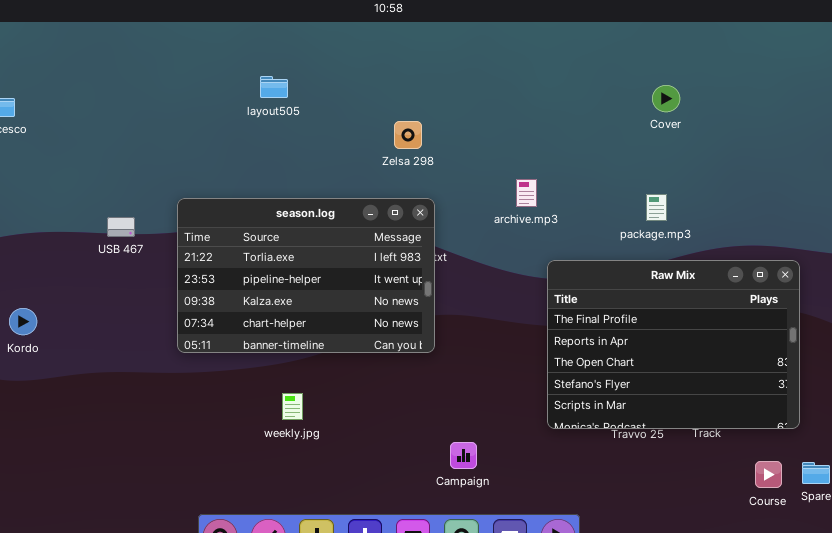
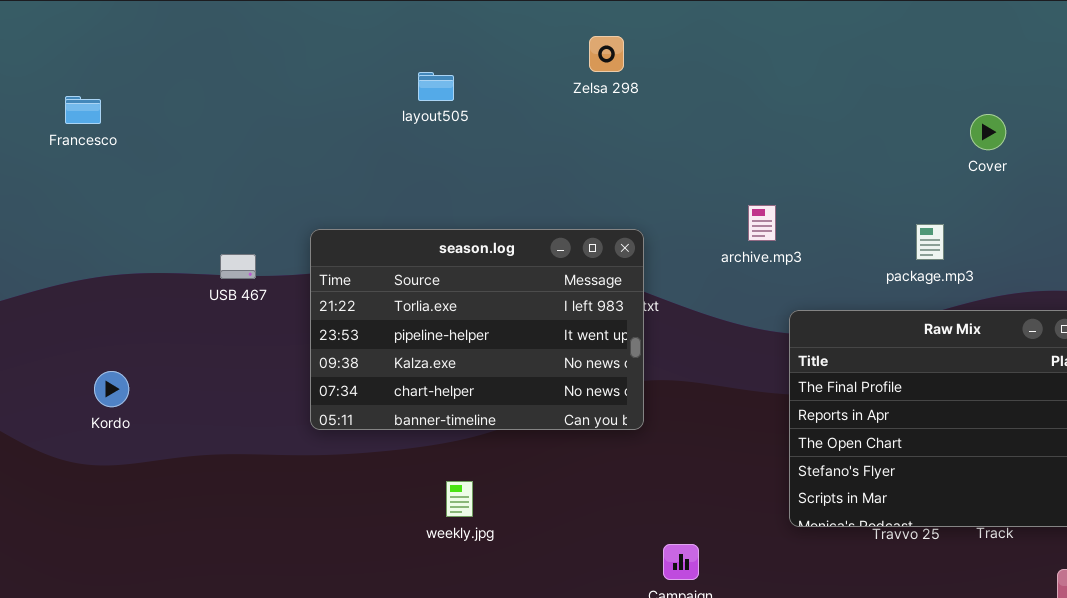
Cover: [652,85,680,112] -> [970,114,1006,150], moved
Zelsa 298: [394,121,422,149] -> [589,36,624,72], moved

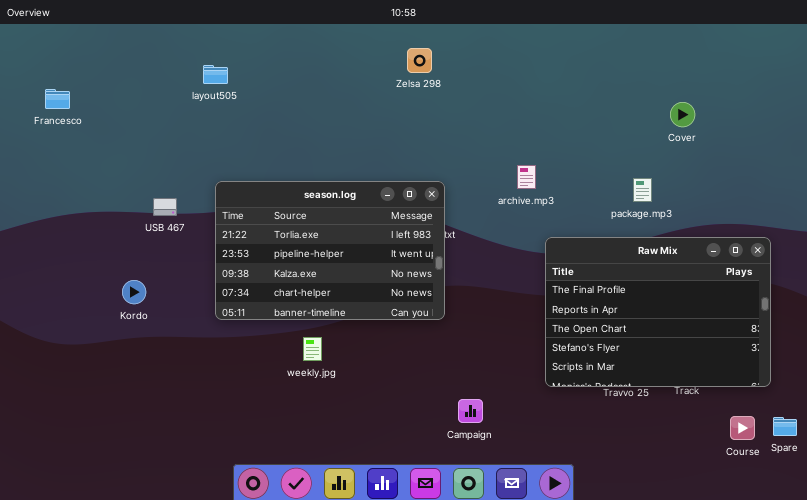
layout505: [418,72,454,101] -> [203,65,228,84], moved
Kordo: [94,371,129,407] -> [122,280,146,304], moved
weekly.jpg: [446,481,473,517] -> [303,337,322,361], moved

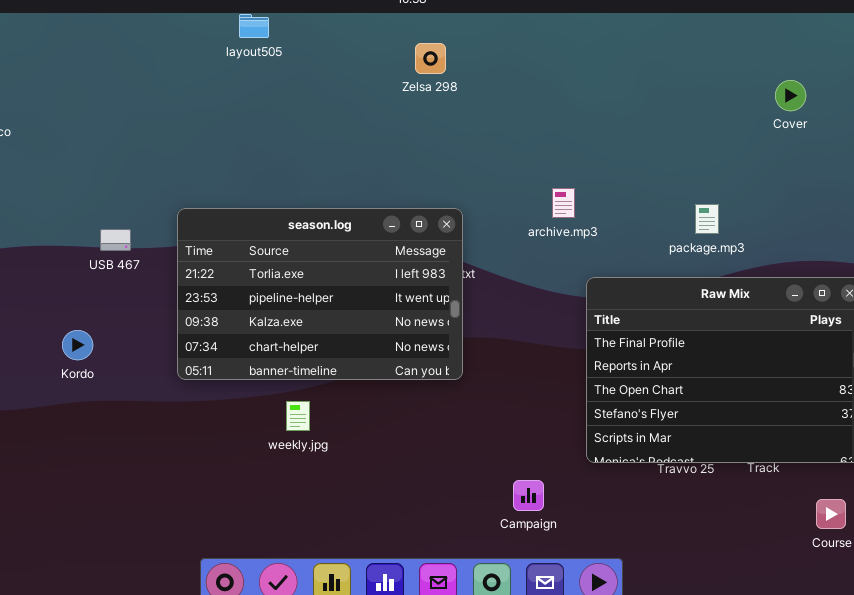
layout505: [203,65,228,84] -> [239,14,269,38], moved
Cover: [670,102,695,127] -> [775,80,806,111], moved
Campaign: [458,399,483,423] -> [513,480,544,511], moved

